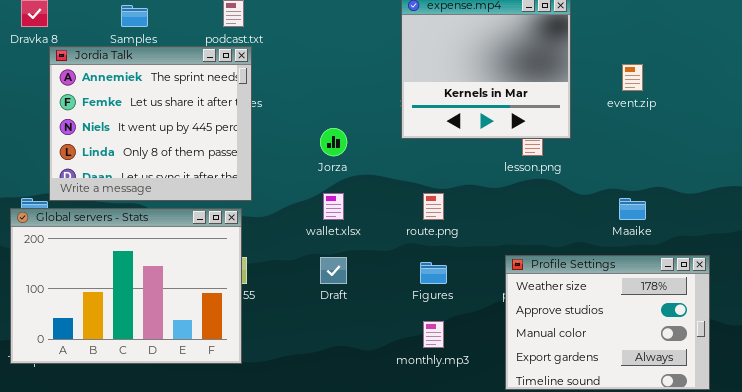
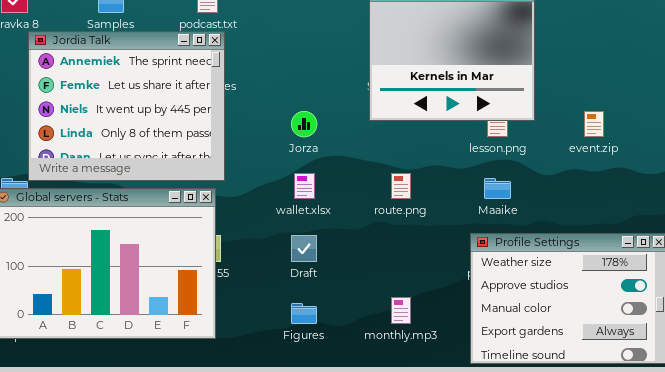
event.zip: [622,64,643,91] -> [584,111,604,137], moved
Maaike: [619,198,646,220] -> [484,178,511,199], moved
Figures: [420,262,447,284] -> [291,303,317,324], moved

